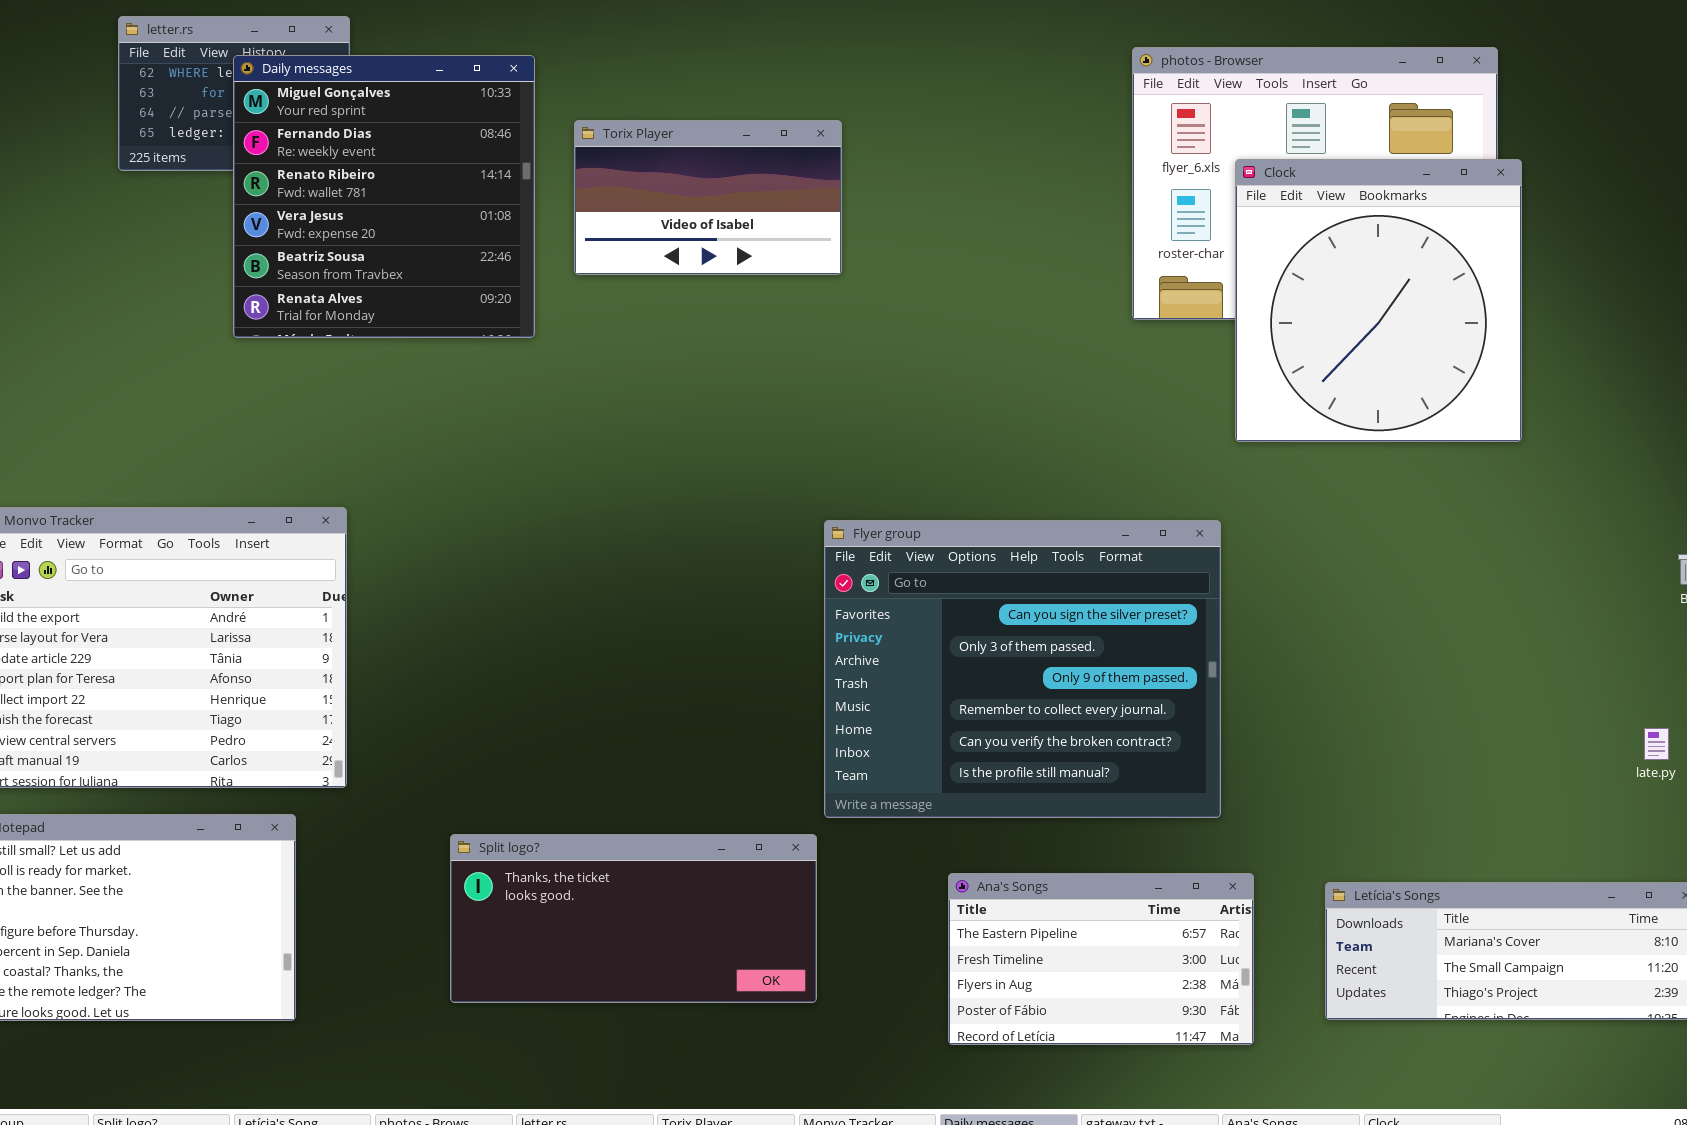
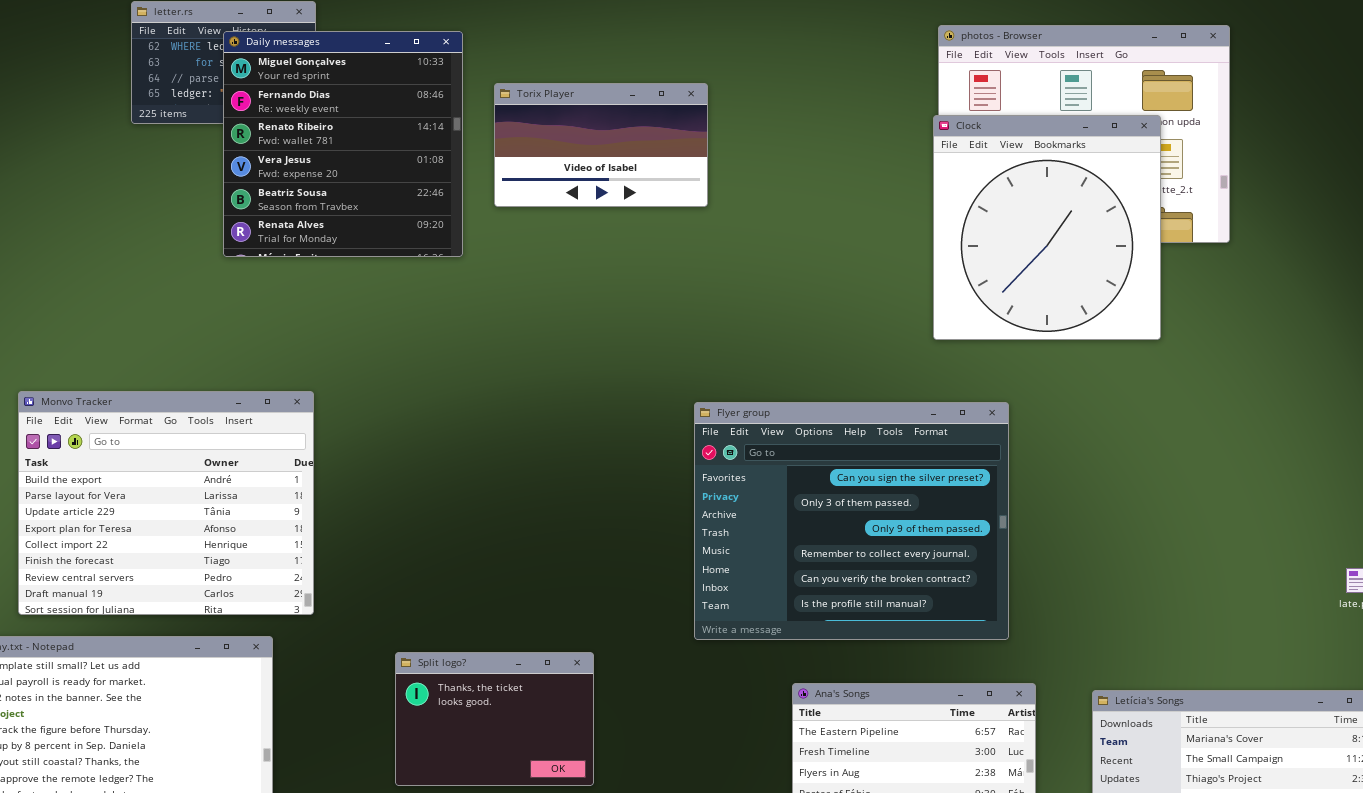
Clock: [1235,159,1522,442] -> [933,115,1161,340], moved
Split logo?: [450,834,817,1003] -> [395,652,594,786], resized

